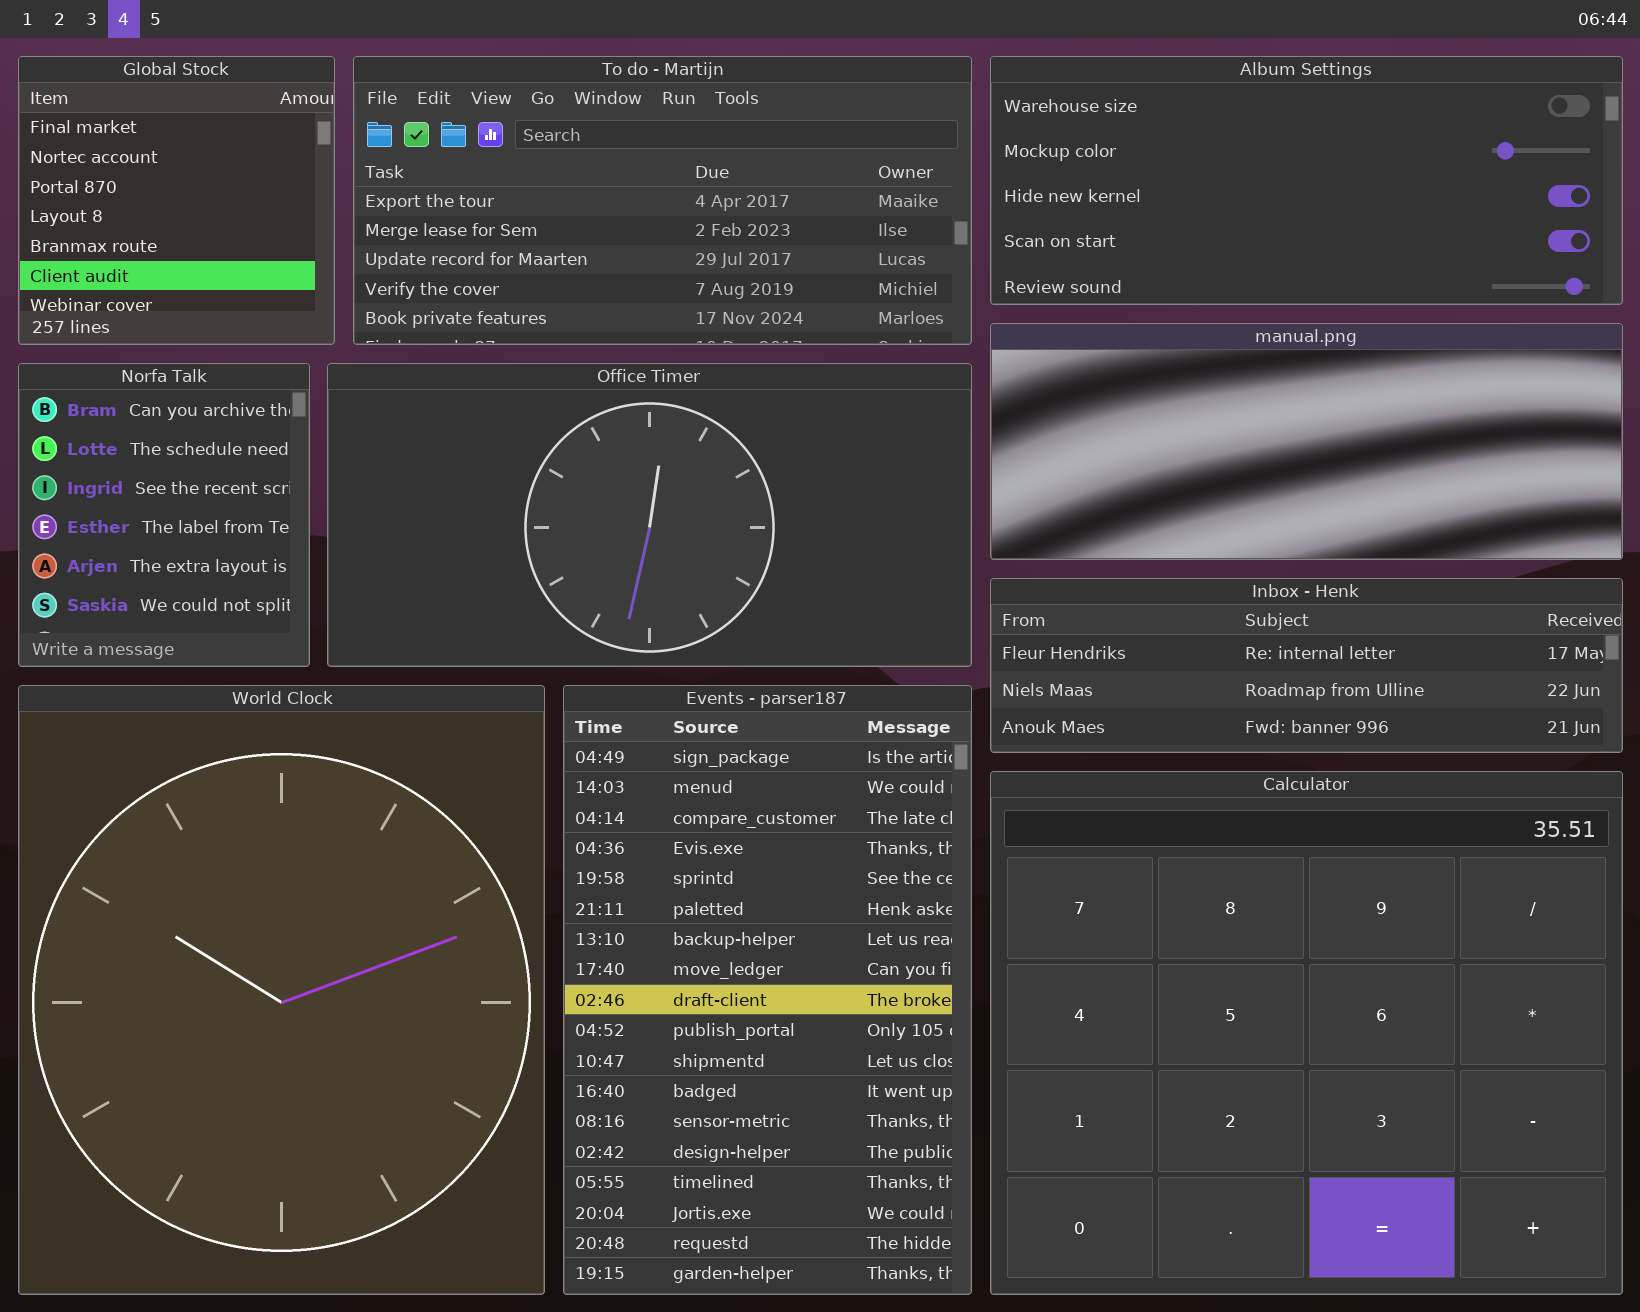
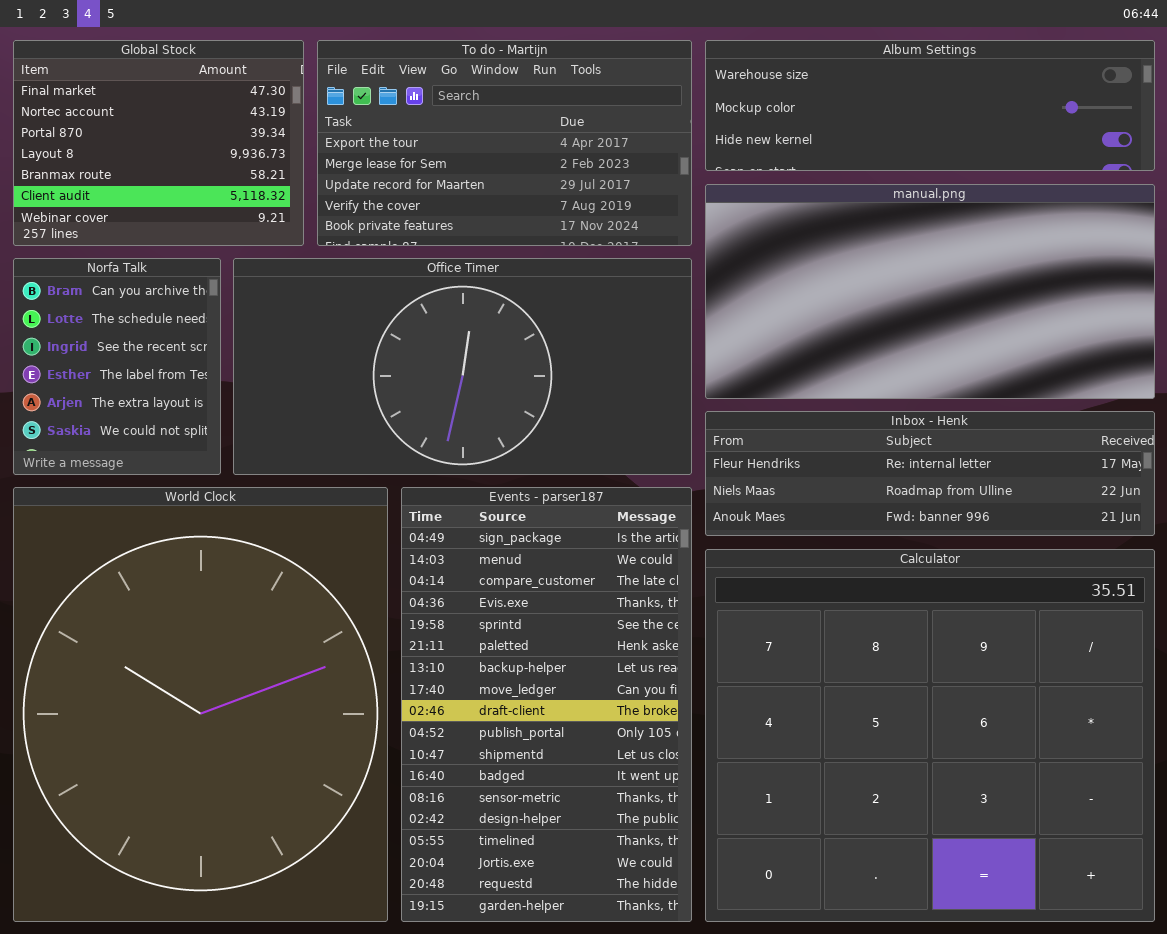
Global Stock: [18,56,335,345] -> [13,40,304,246], resized
To do - Martijn: [353,56,972,345] -> [317,40,692,246], resized
Album Settings: [990,56,1623,305] -> [705,40,1155,171], resized
manual.png: [990,323,1623,560] -> [705,184,1155,399], resized

